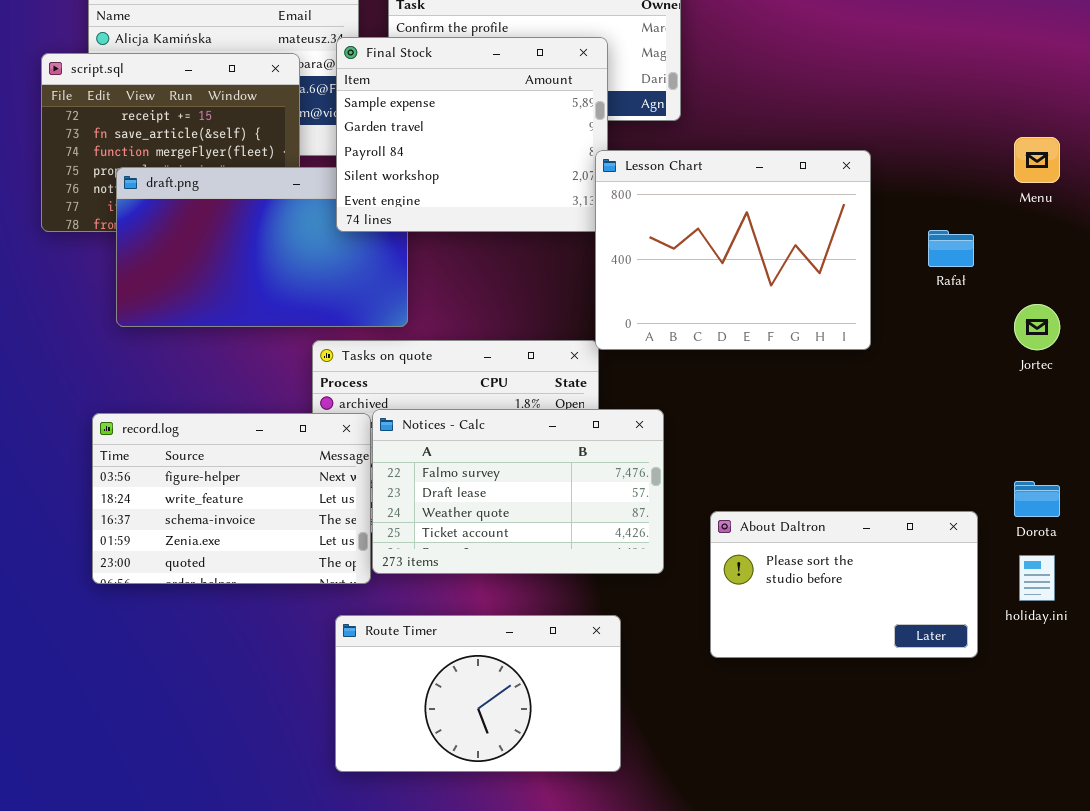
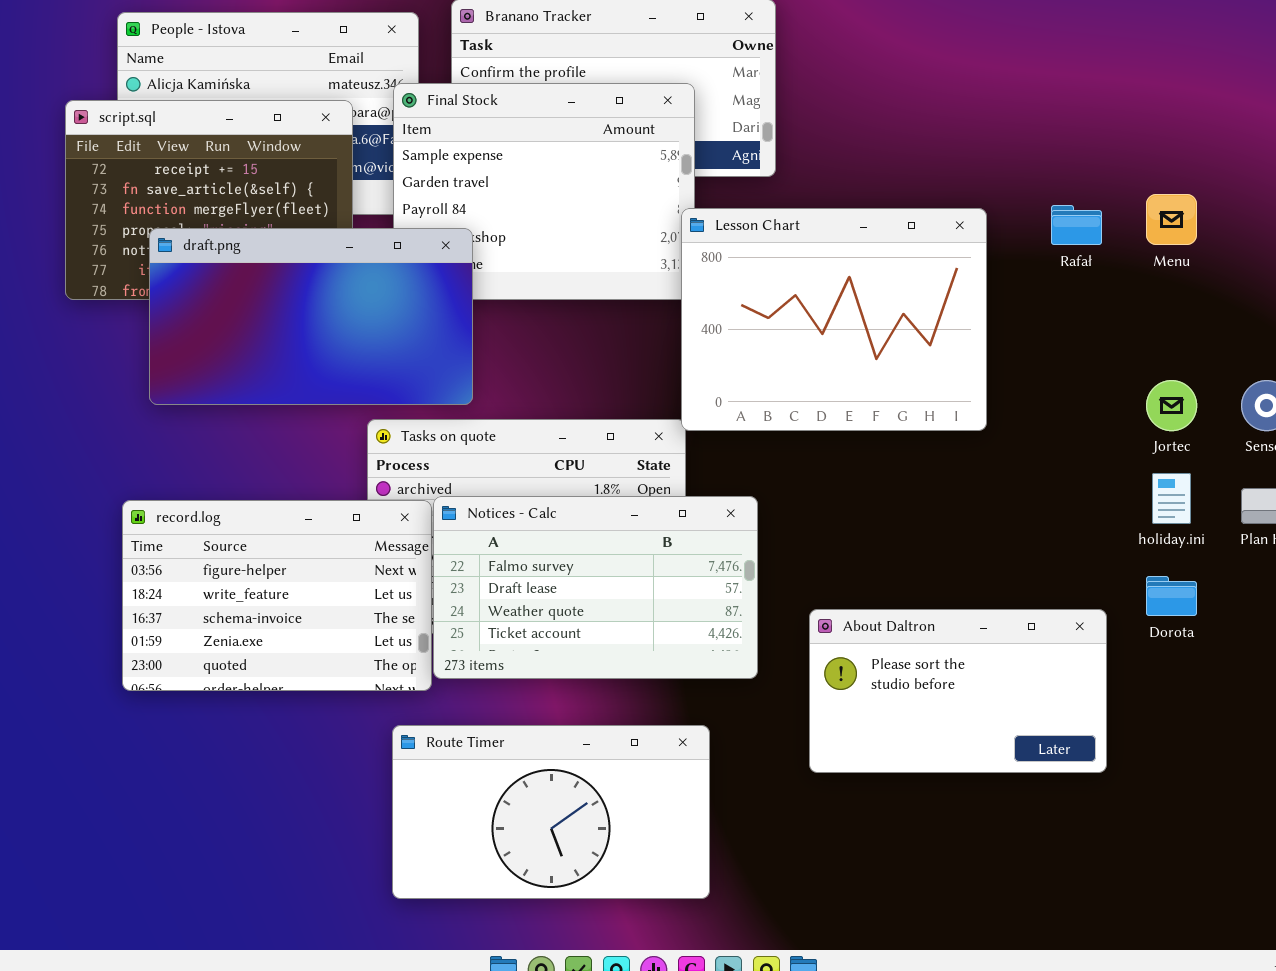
draft.png: [116,167,408,327] -> [149,228,473,405], raised
Rafał: [928,230,974,267] -> [1051,205,1102,245], moved
holiday.ini: [1019,555,1055,601] -> [1152,473,1191,524], moved

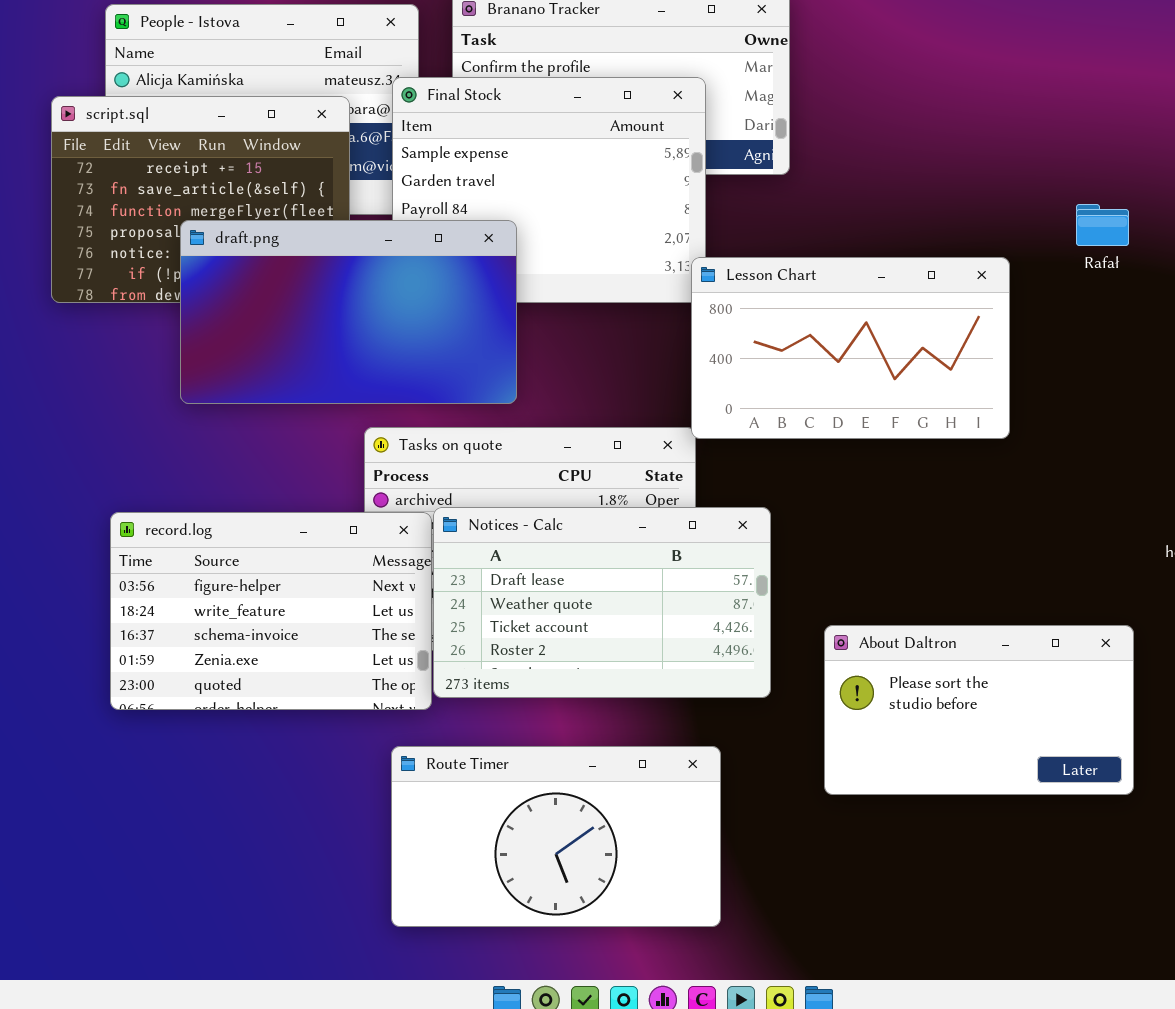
Lesson Chart: [681,208,987,431] -> [691,257,1010,439], resized
draft.png: [149,228,473,405] -> [180,220,517,404], moved
Notices - Calc: [433,496,758,679] -> [433,507,771,698], scrolled down 1 row

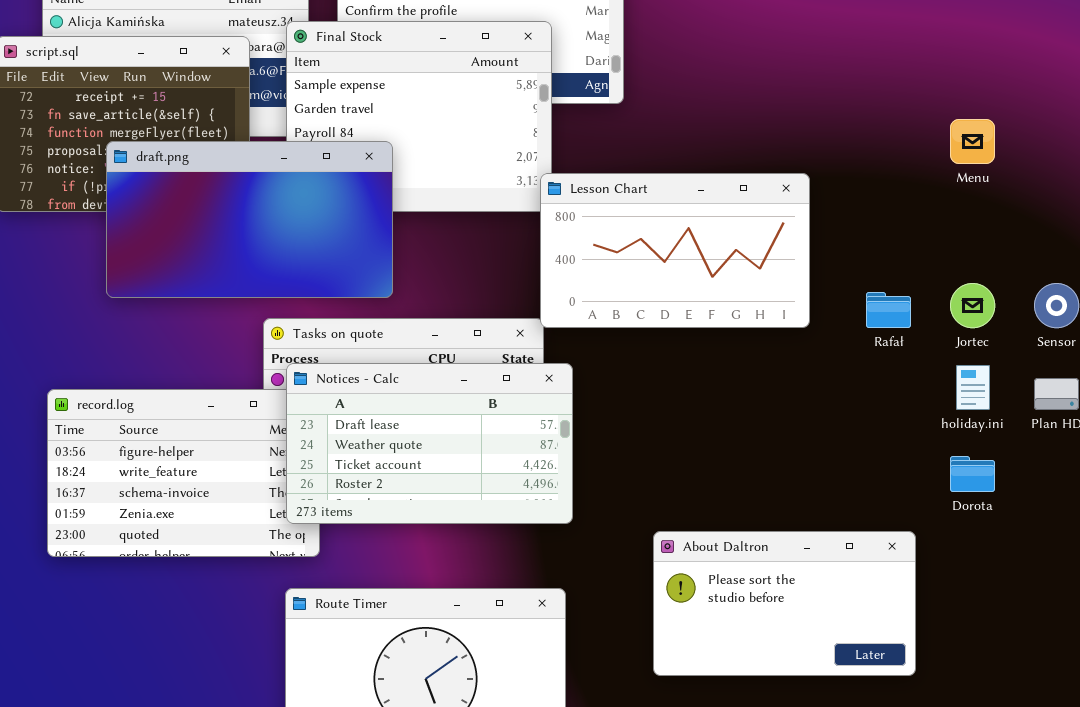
Rafał: [1076,204,1129,246] -> [866,292,911,328], moved
Notices - Calc: [433,507,771,698] -> [286,363,573,524], moved
About Daltron: [824,625,1134,795] -> [653,531,916,676], moved

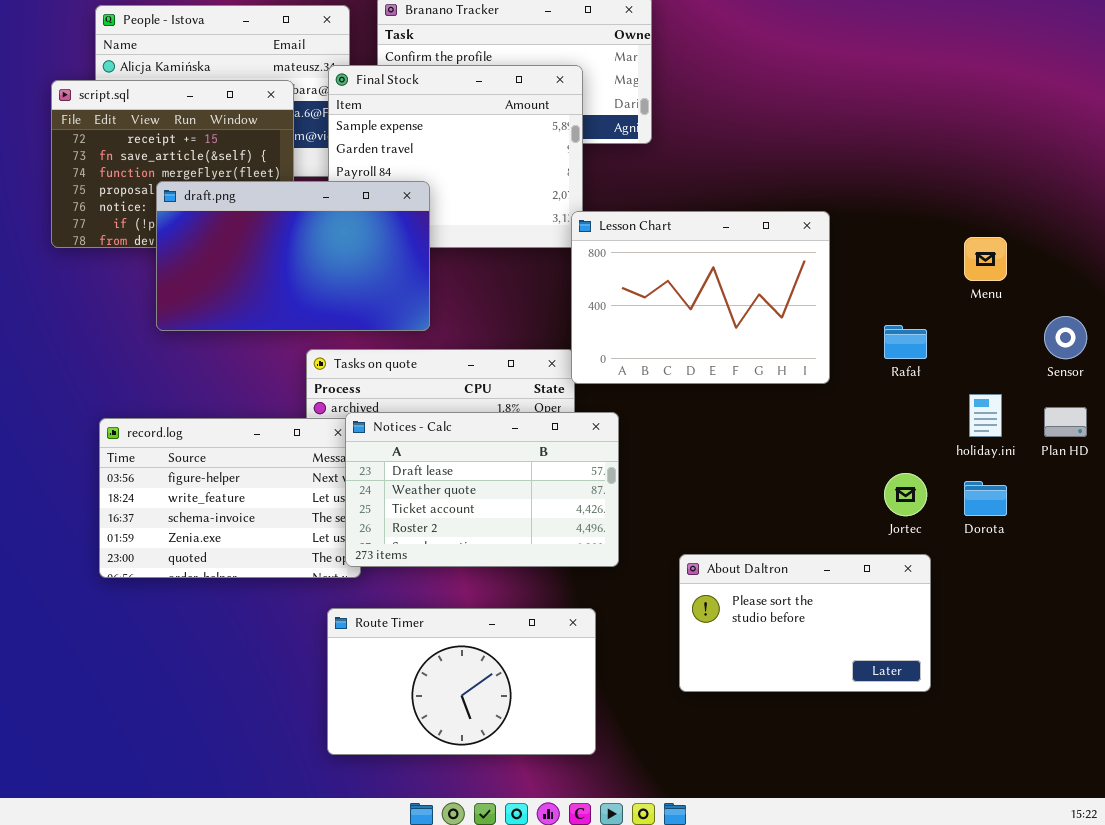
Menu: [950,119,995,164] -> [964,237,1007,281], moved
Lesson Chart: [540,173,810,328] -> [571,211,830,384], resized
Jortec: [950,283,995,328] -> [884,473,927,516], moved
Notices - Calc: [286,363,573,524] -> [345,412,619,567], moved

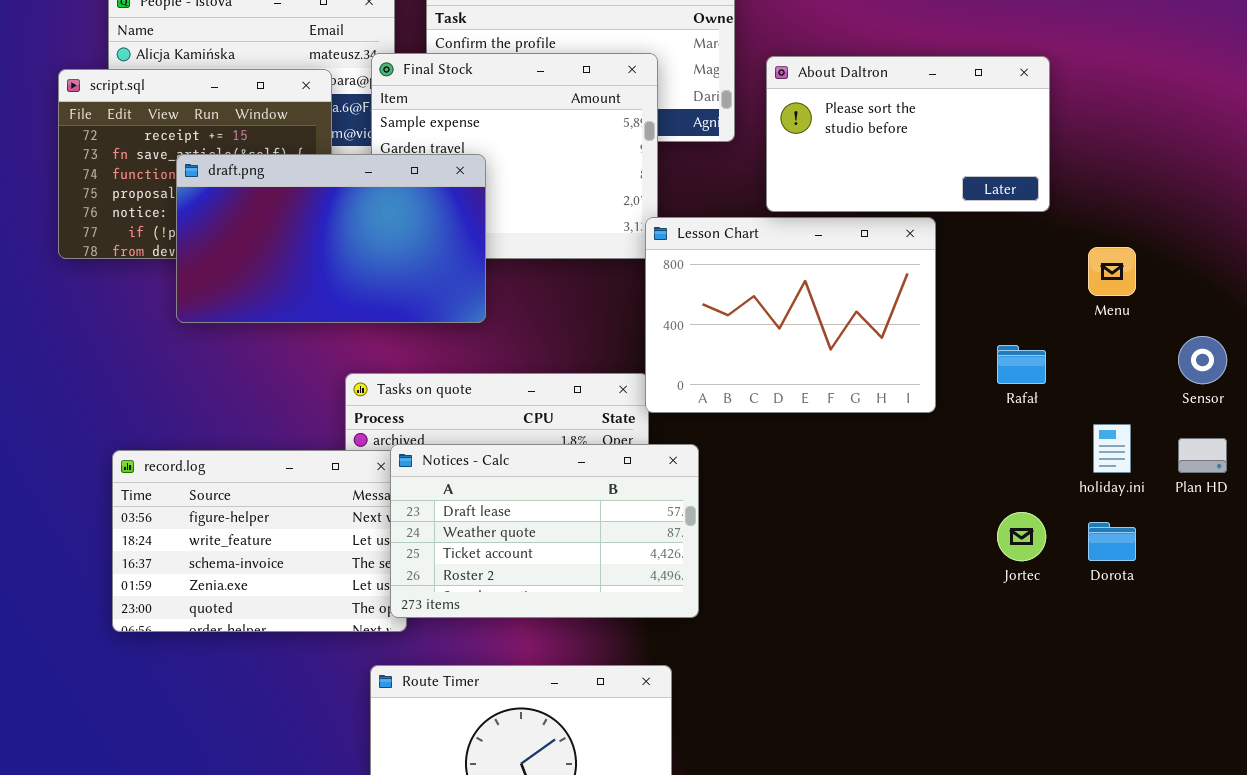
draft.png: [156,181,430,331] -> [176,154,486,323], moved
About Daltron: [679,554,931,692] -> [766,56,1050,212], moved

